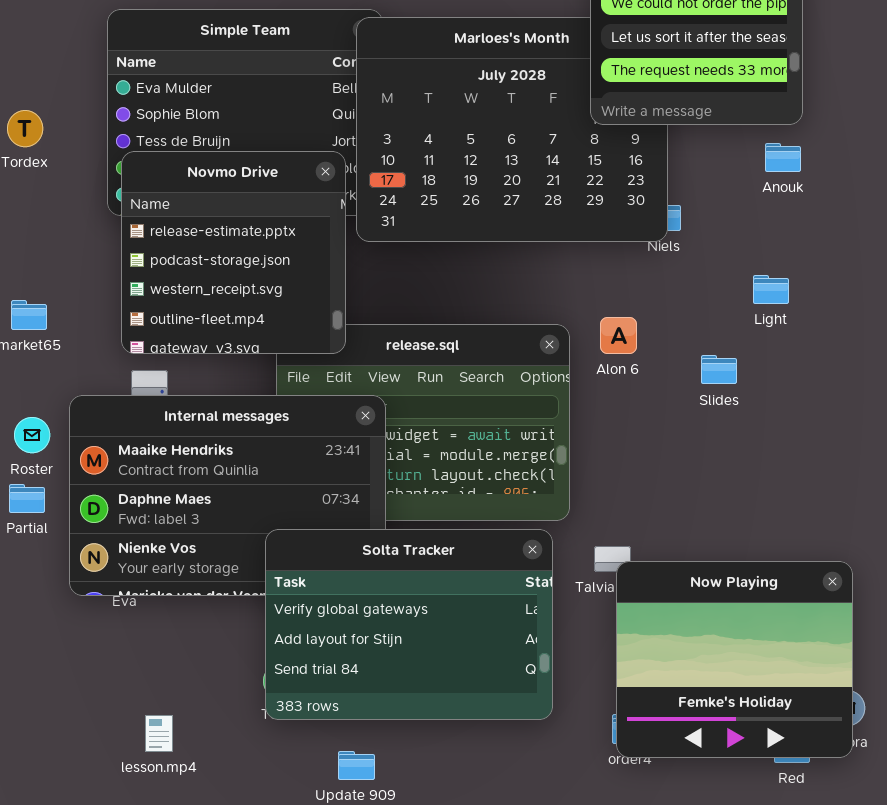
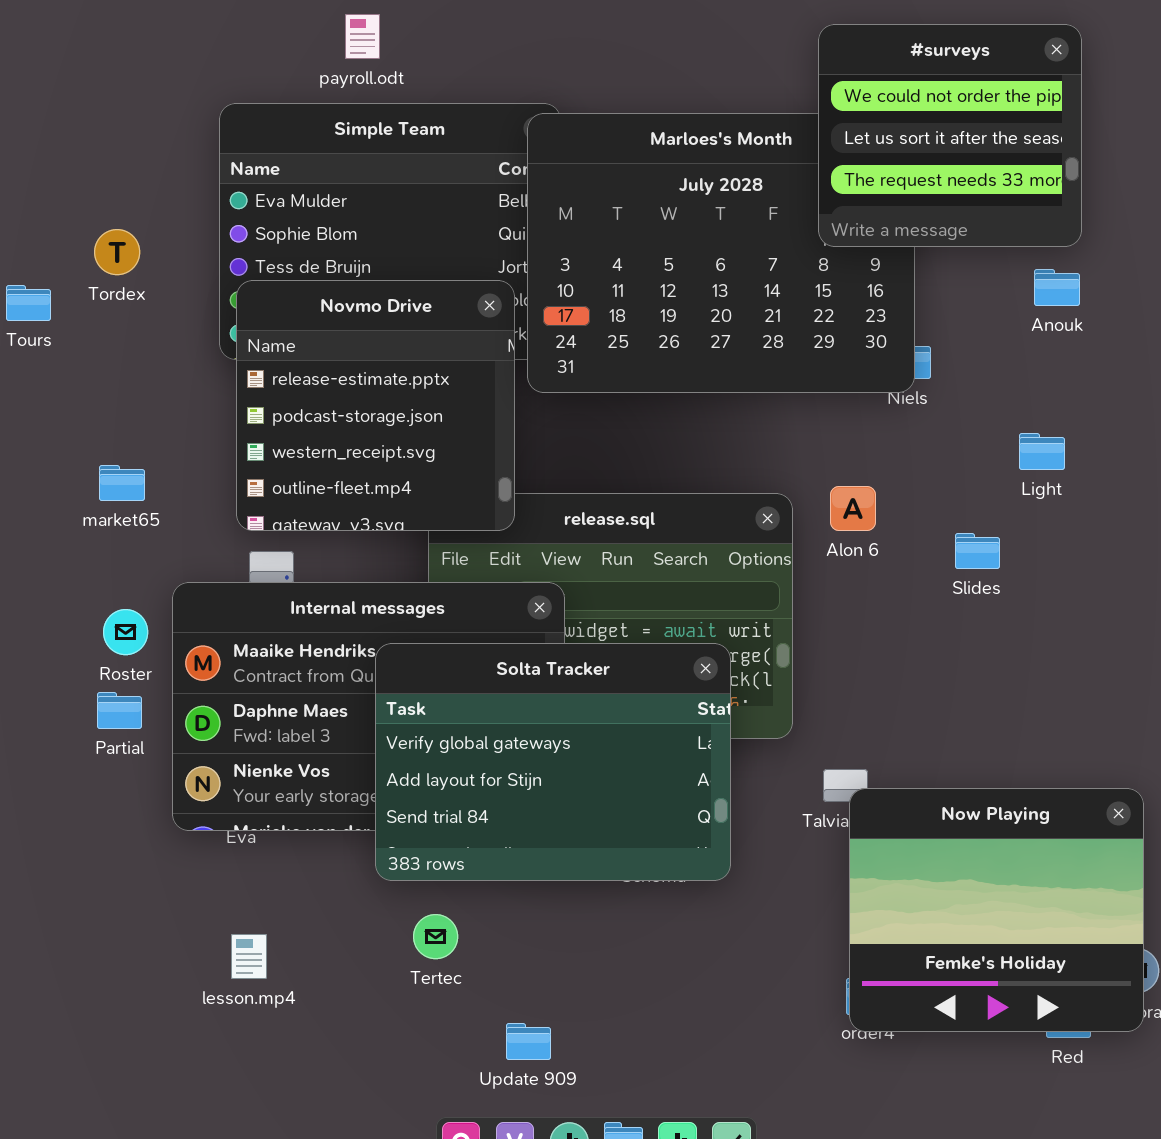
Solta Tracker: [265,529,553,720] -> [375,643,731,881], moved
lesson.mp4: [145,715,173,752] -> [231,934,267,979], moved

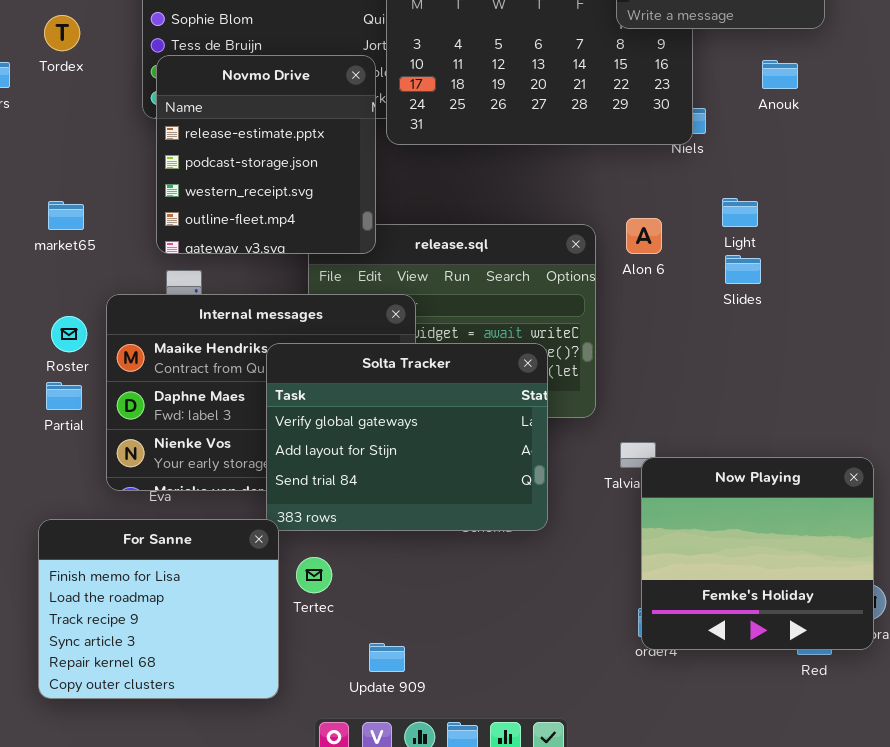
Anouk: [1034,269,1080,306] -> [762,60,798,89], moved
Light: [1019,433,1065,470] -> [722,198,758,227], moved
For Sanne: none -> [38,519,279,699], opened

